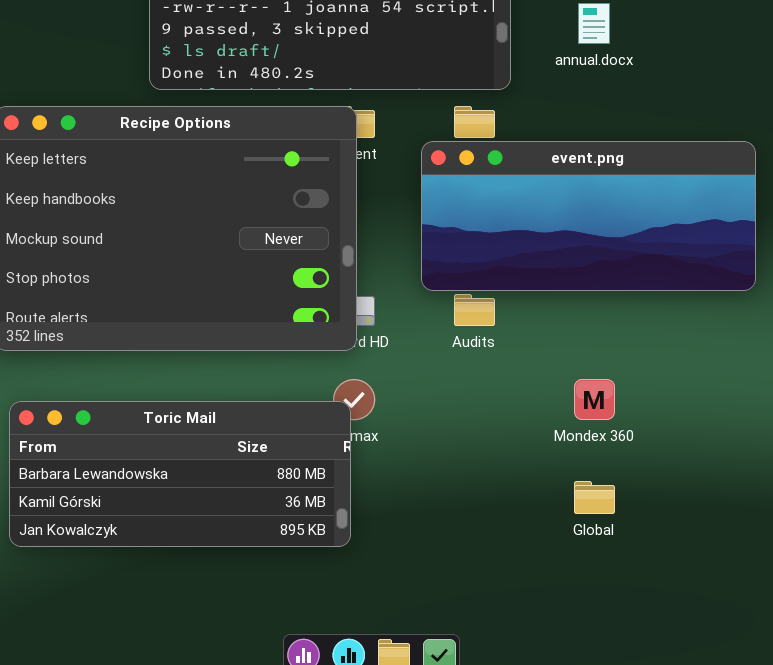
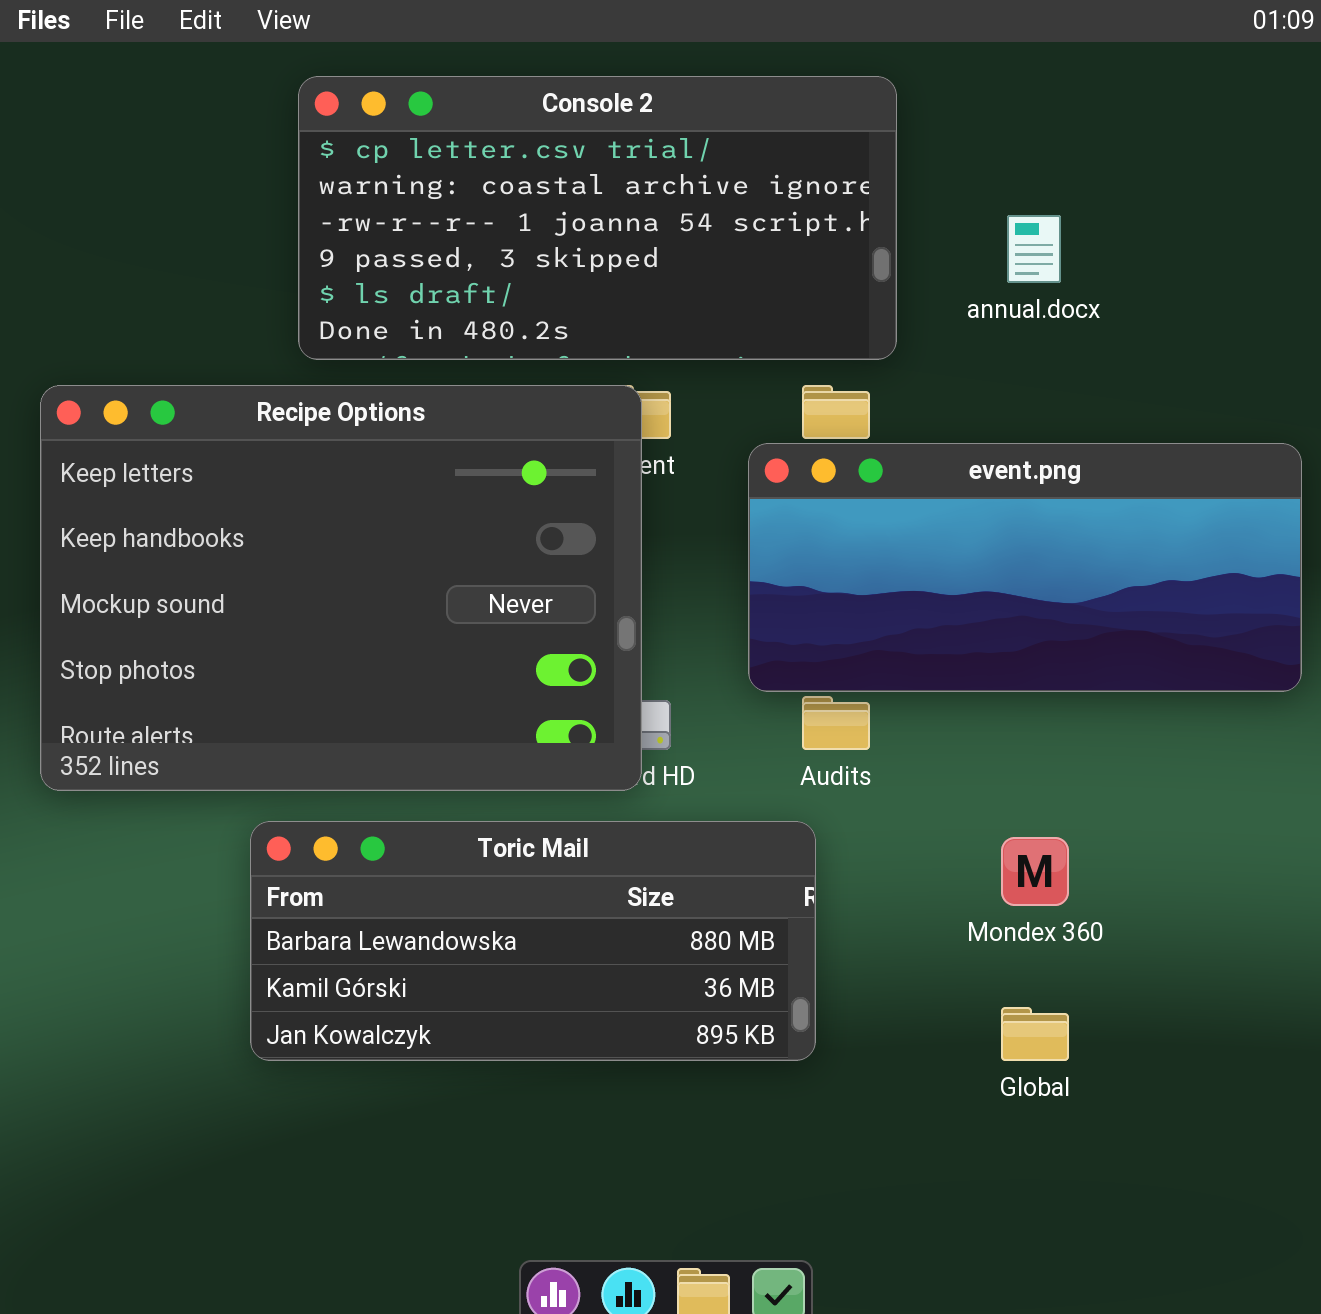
Toric Mail: [9,401,351,547] -> [250,821,816,1061], moved

